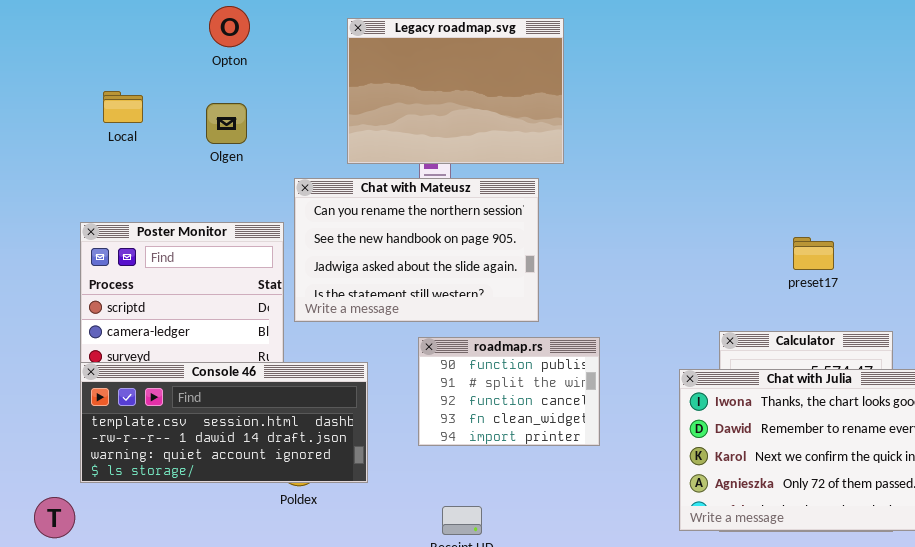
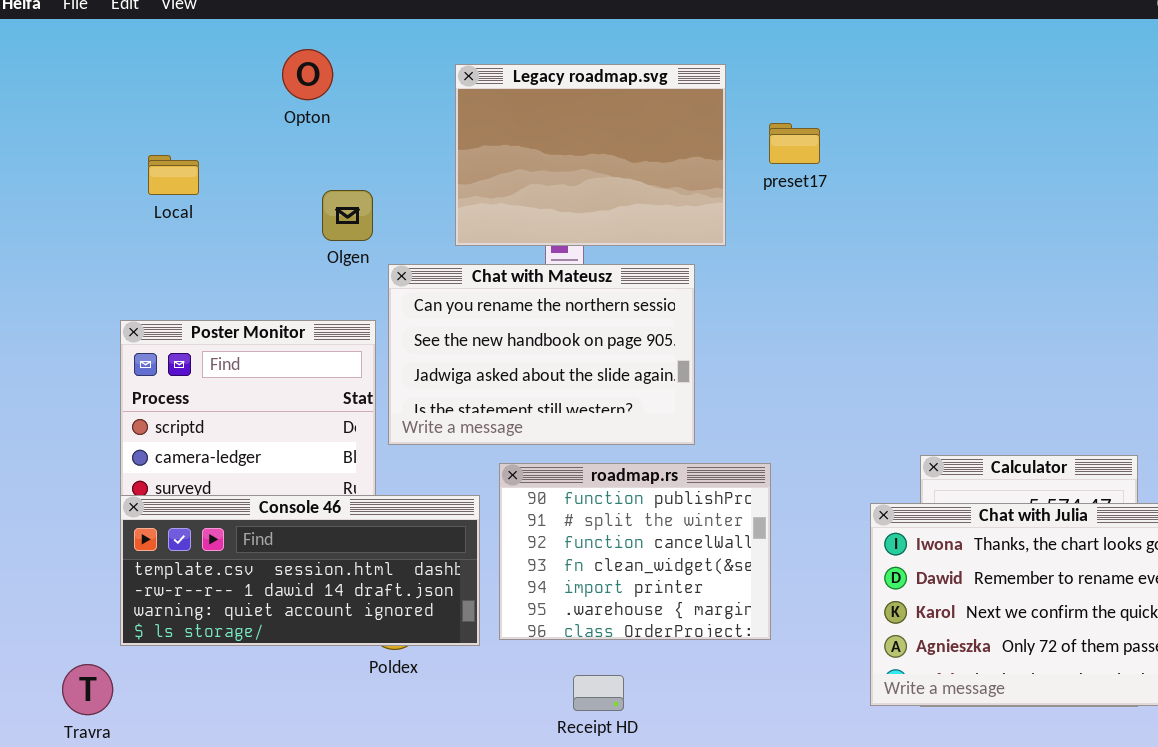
Olgen: [206,103,247,144] -> [322,190,373,241], moved
preset17: [793,237,834,270] -> [769,123,820,164], moved
roadmap.rs: [418,337,600,446] -> [499,463,771,640], resized

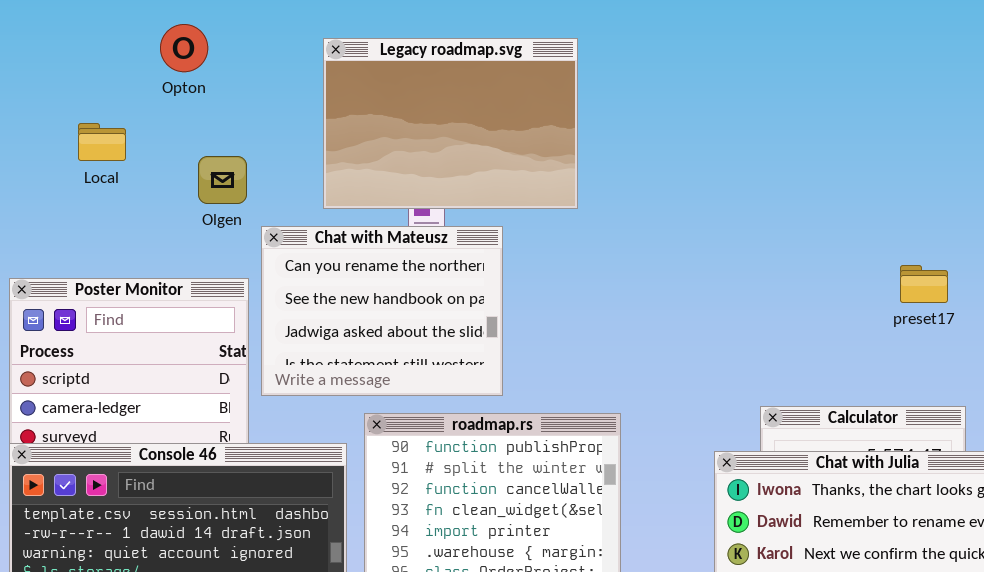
preset17: [769,123,820,164] -> [900,265,948,303], moved
Local: [148,155,199,195] -> [78,123,126,161], moved
Chat with Mateusz: [388,264,695,445] -> [261,226,503,396], resized

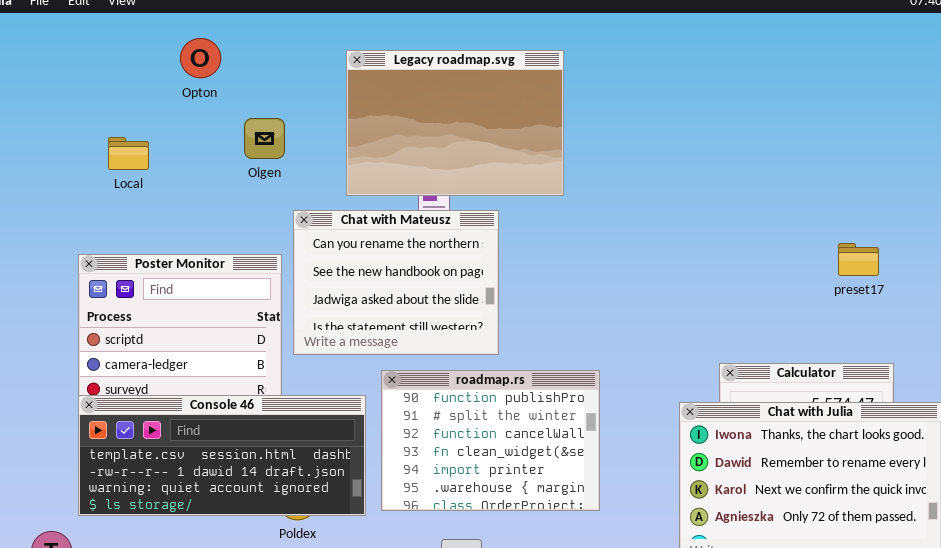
Opton: [160,24,208,72] -> [180,38,221,78], moved
Local: [78,123,126,161] -> [108,137,149,170], moved
Olgen: [198,156,247,204] -> [244,118,285,159], moved

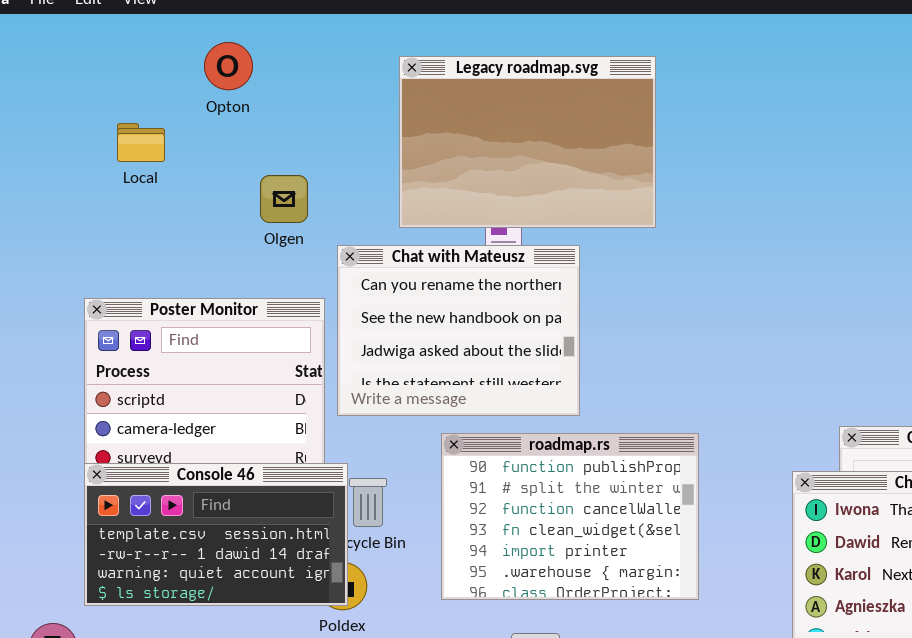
Olgen: [244,118,285,159] -> [260,175,308,223], moved
Local: [108,137,149,170] -> [117,123,165,162], moved
Console 46: [78,395,366,516] -> [84,463,348,606], resized

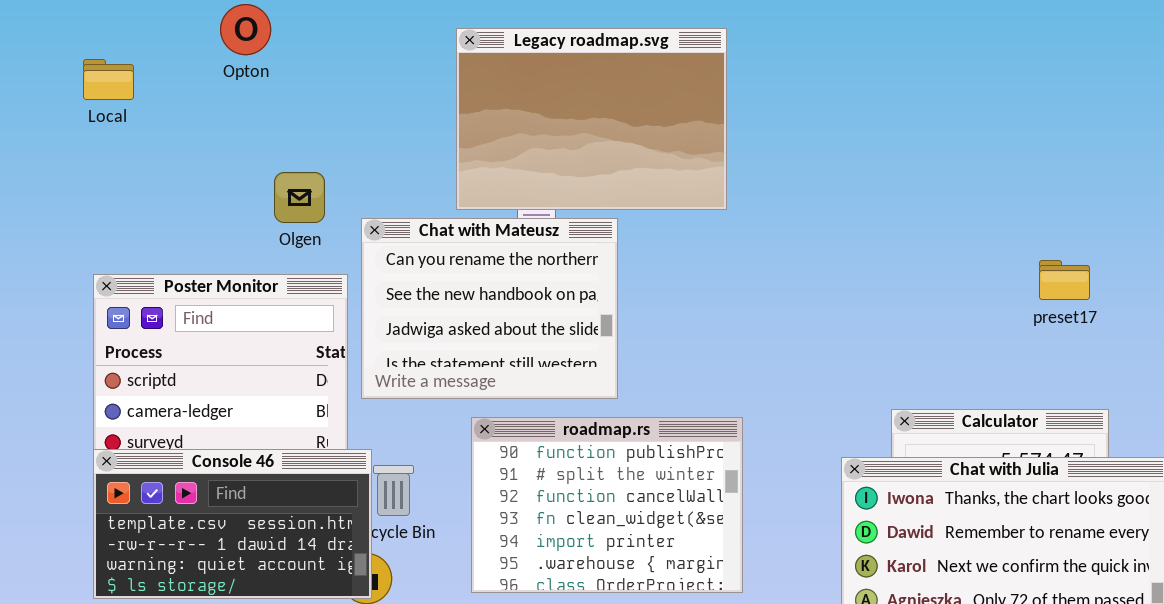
Legacy roadmap.svg: [399,56,656,228] -> [456,28,727,210], moved
Local: [117,123,165,162] -> [83,59,134,100], moved
Olgen: [260,175,308,223] -> [274,172,325,223], moved

